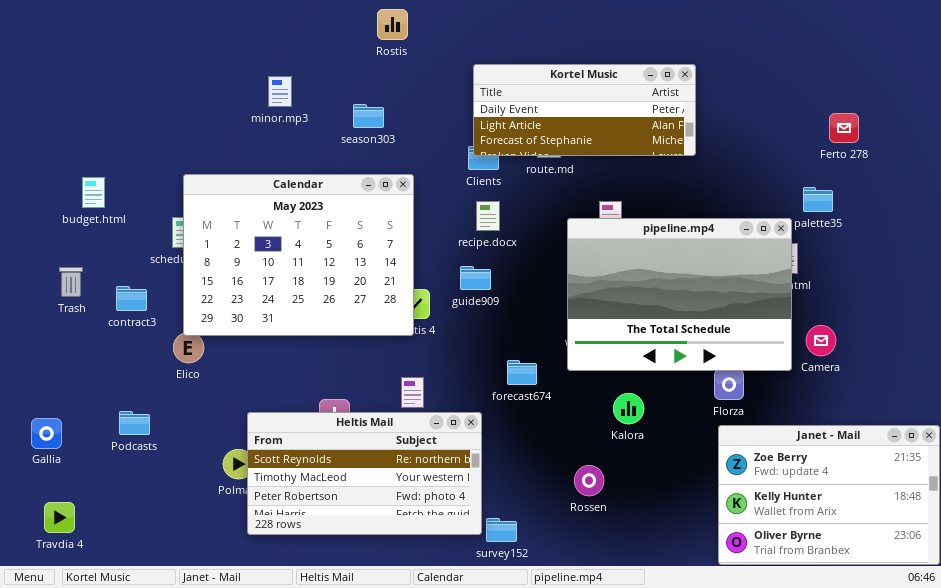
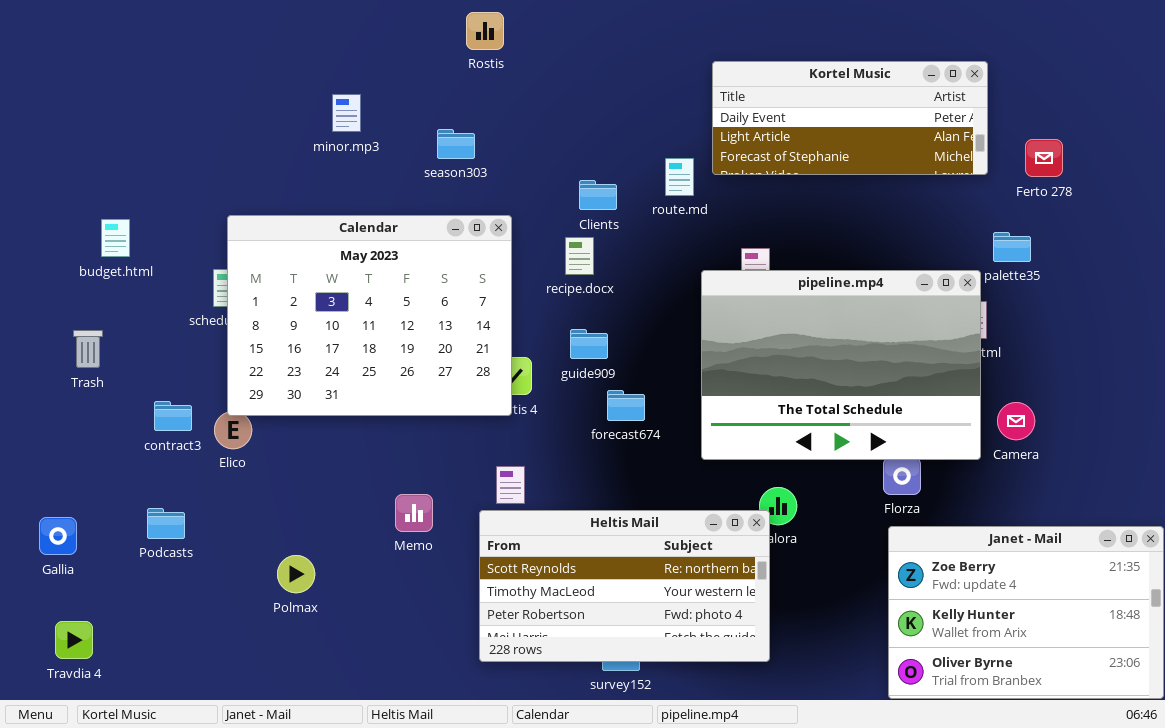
Kortel Music: [473,64,696,156] -> [712,61,988,175], moved
recipe.docx: [476,201,500,231] -> [565,237,594,275], moved
contract3: [116,286,147,311] -> [154,401,192,431], moved
forecast674: [507,360,537,385] -> [607,390,645,421], moved
Heltis Mail: [247,412,482,535] -> [479,510,770,662], moved

